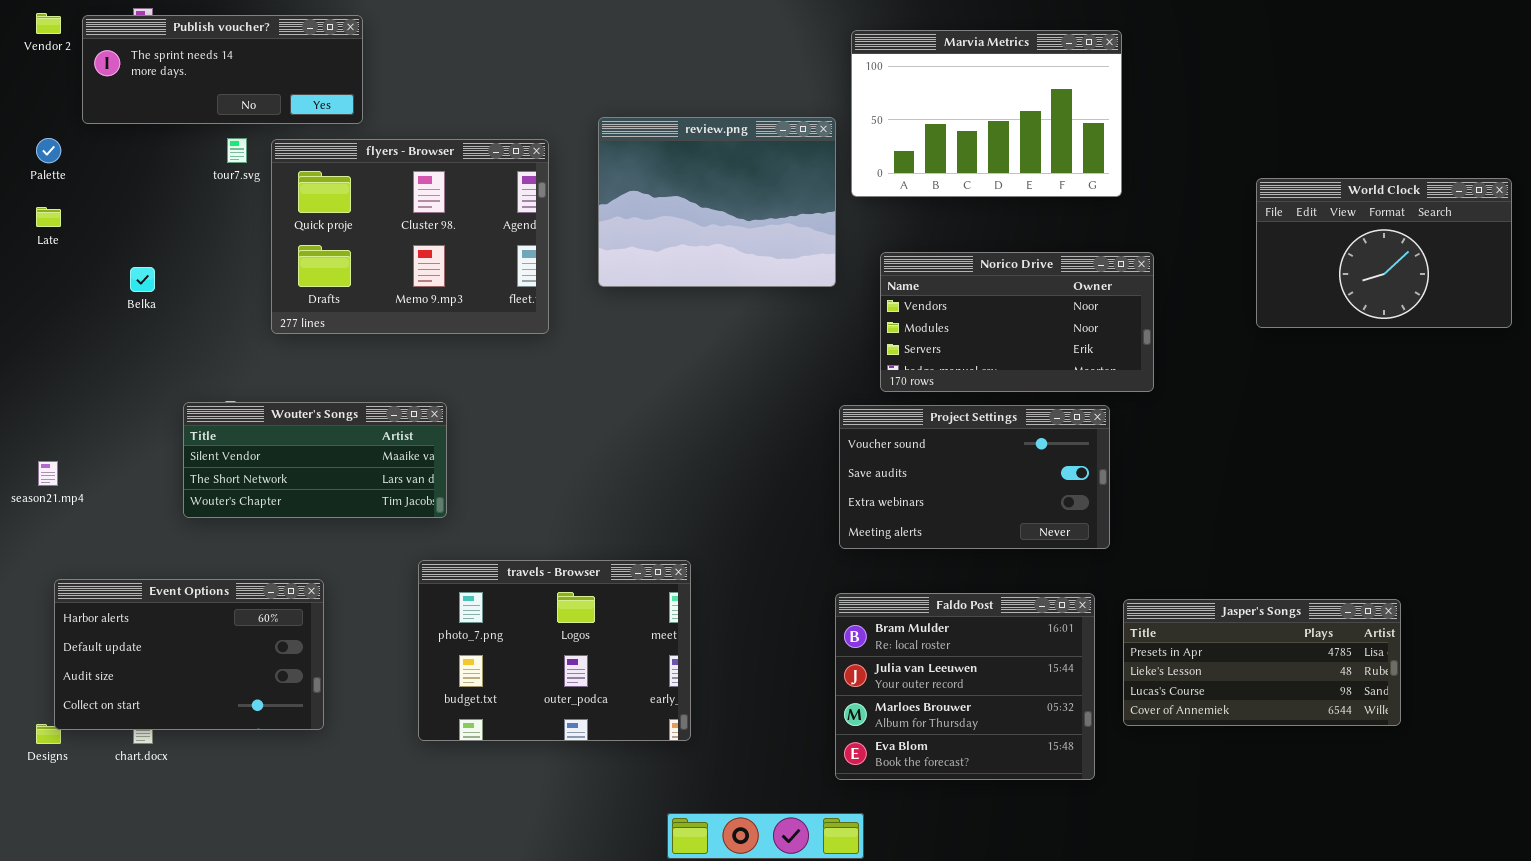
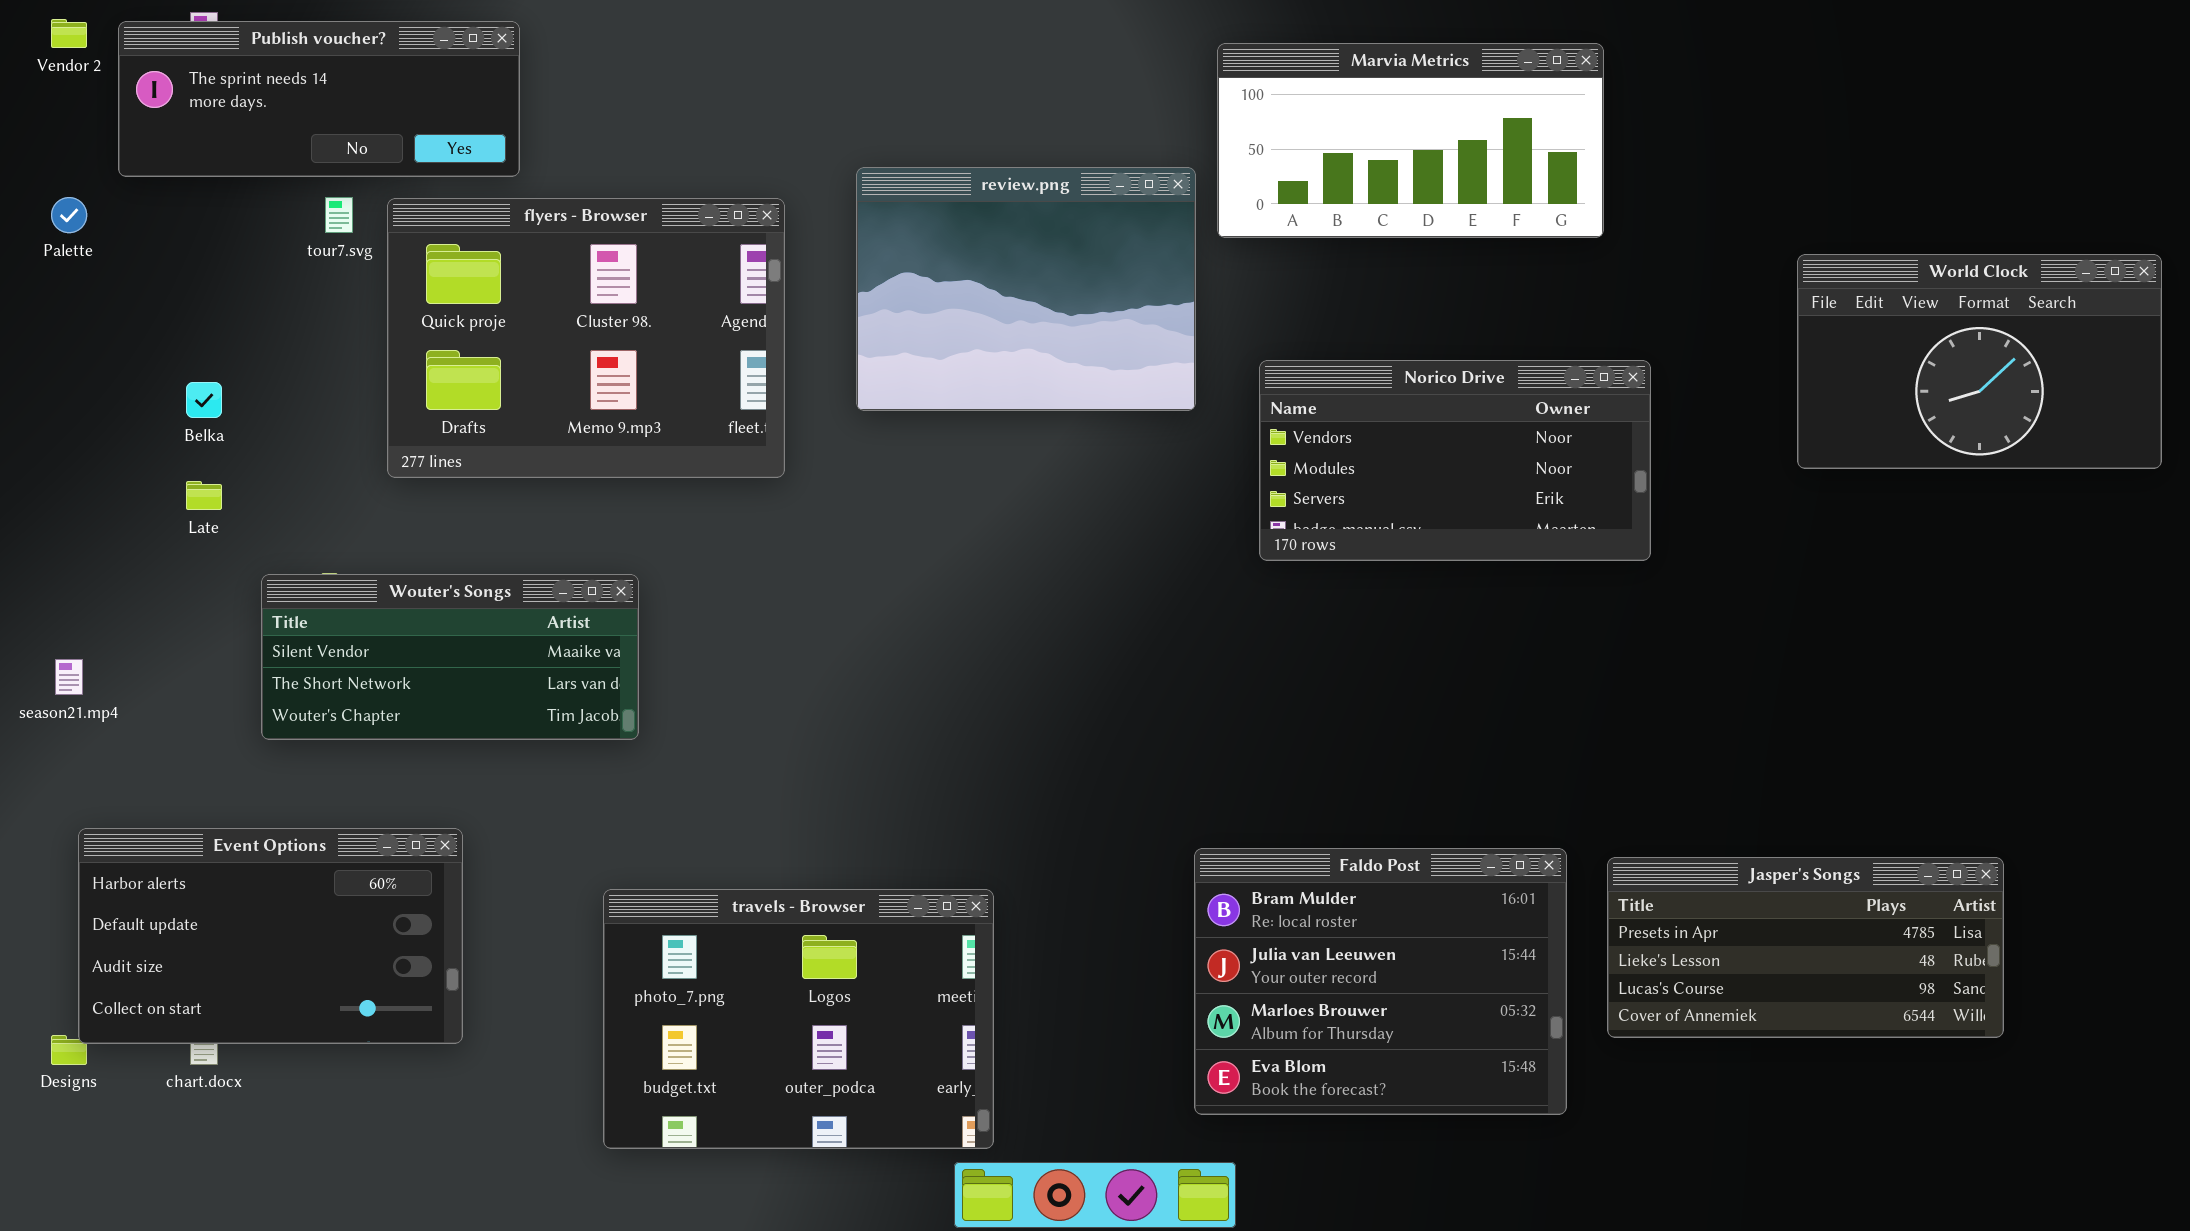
Marvia Metrics: [851,30,1122,197] -> [1217,43,1604,238], resized
Late: [36,207,61,227] -> [186,481,222,510], moved
Project Settings: [839,405,1110,549] -> none, closed
travels - Browser: [418,560,691,741] -> [603,889,994,1149], moved

